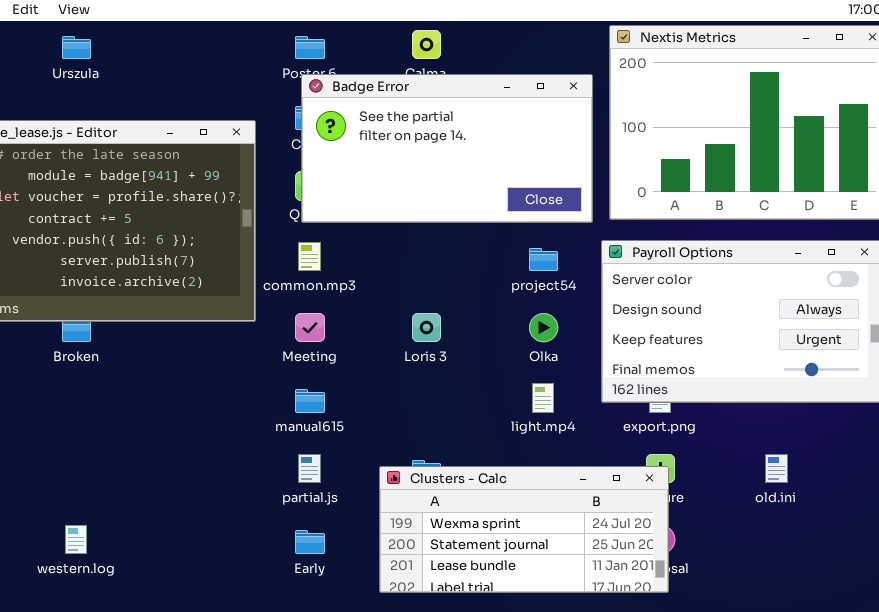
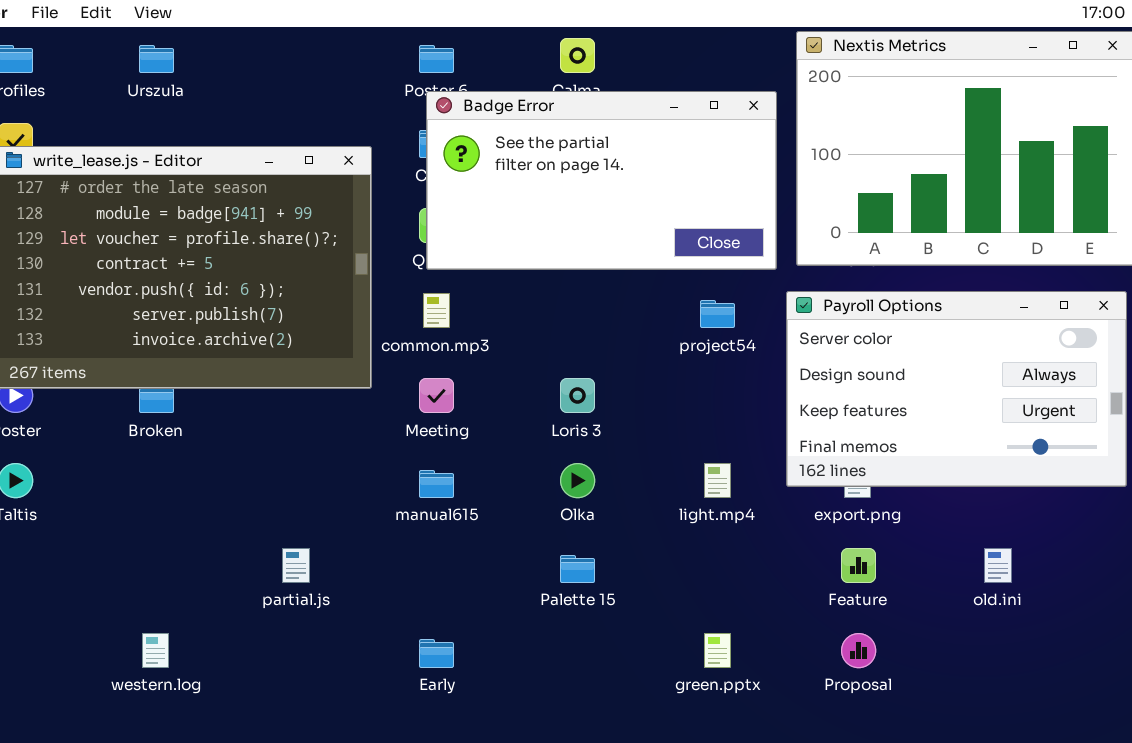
Olka: [529,313,558,342] -> [560,463,595,498], moved
partial.js: [298,454,321,483] -> [282,548,310,583], moved
Clusters - Calc: [379,466,669,593] -> none, closed

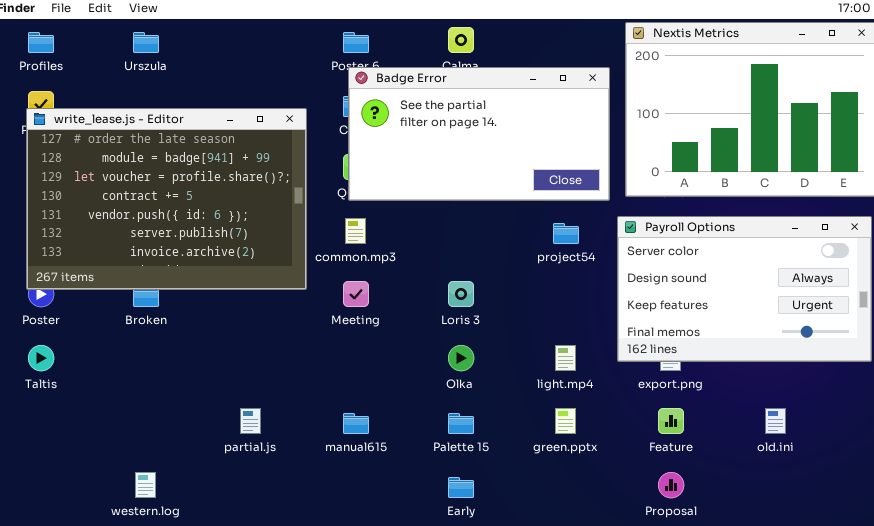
manual615: [419,470,454,498] -> [343,413,369,434], moved
green.pptx: [704,633,731,668] -> [555,408,576,434], moved
Early: [419,639,454,668] -> [448,477,474,498], moved

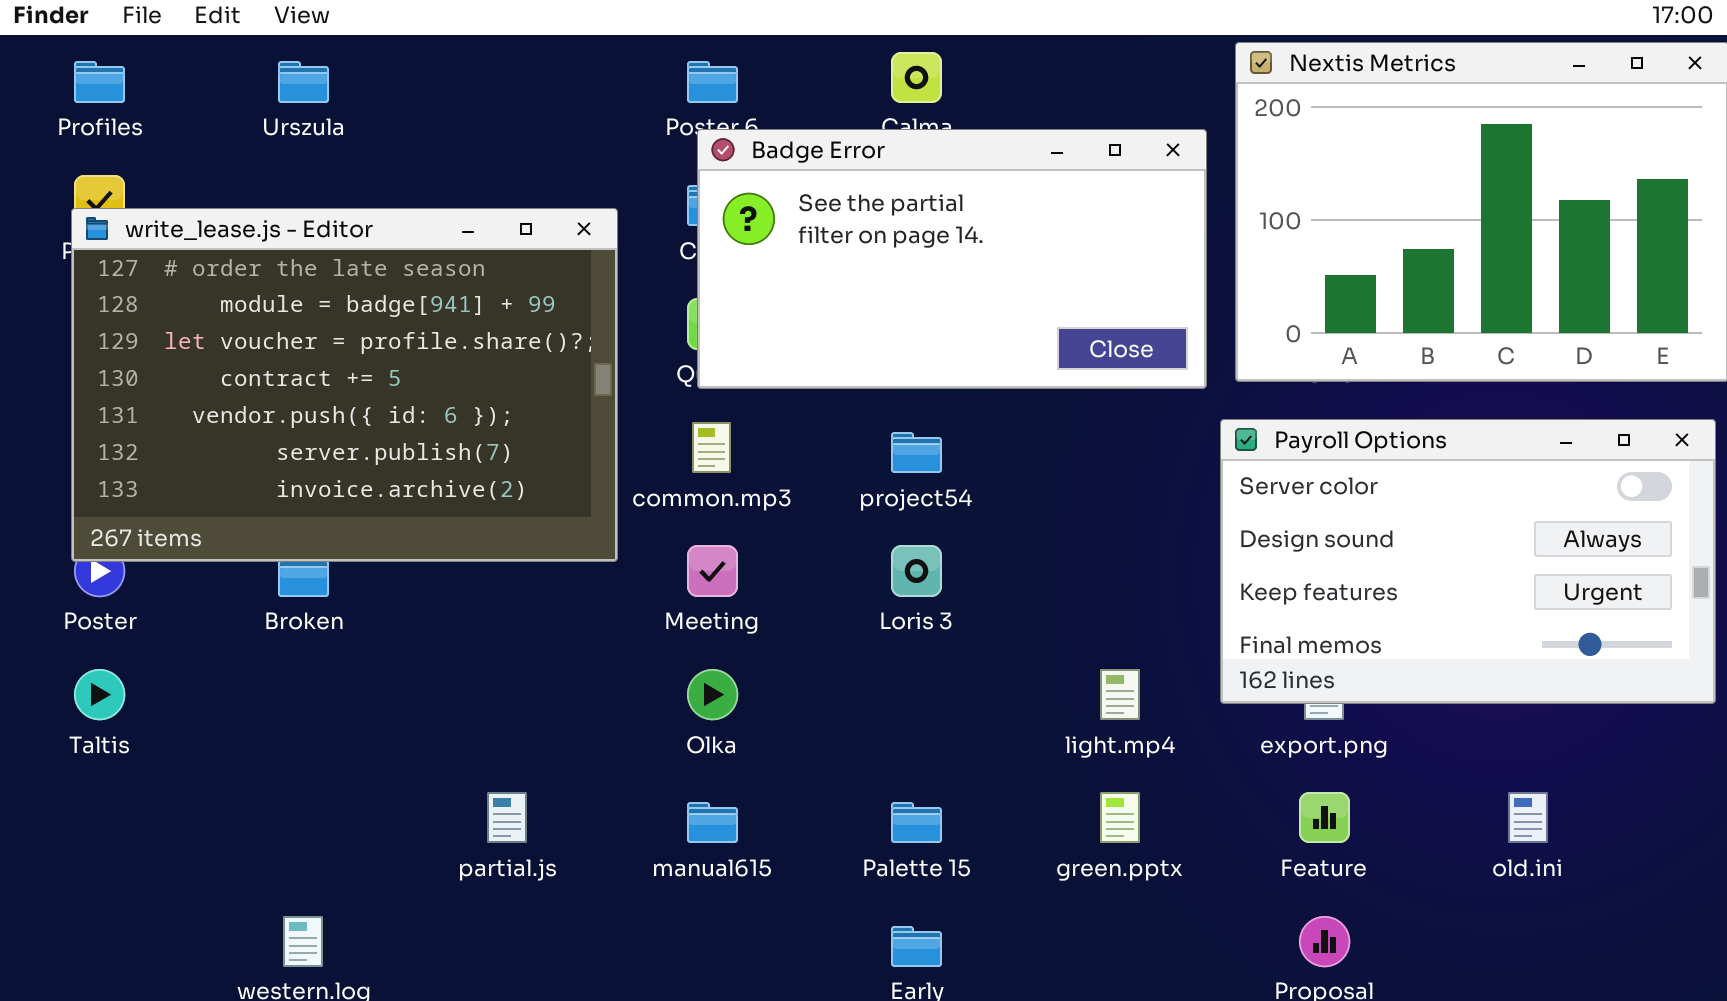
project54: [553,223,579,244] -> [891,432,942,473], moved
Olka: [448,345,474,371] -> [687,669,738,720], moved

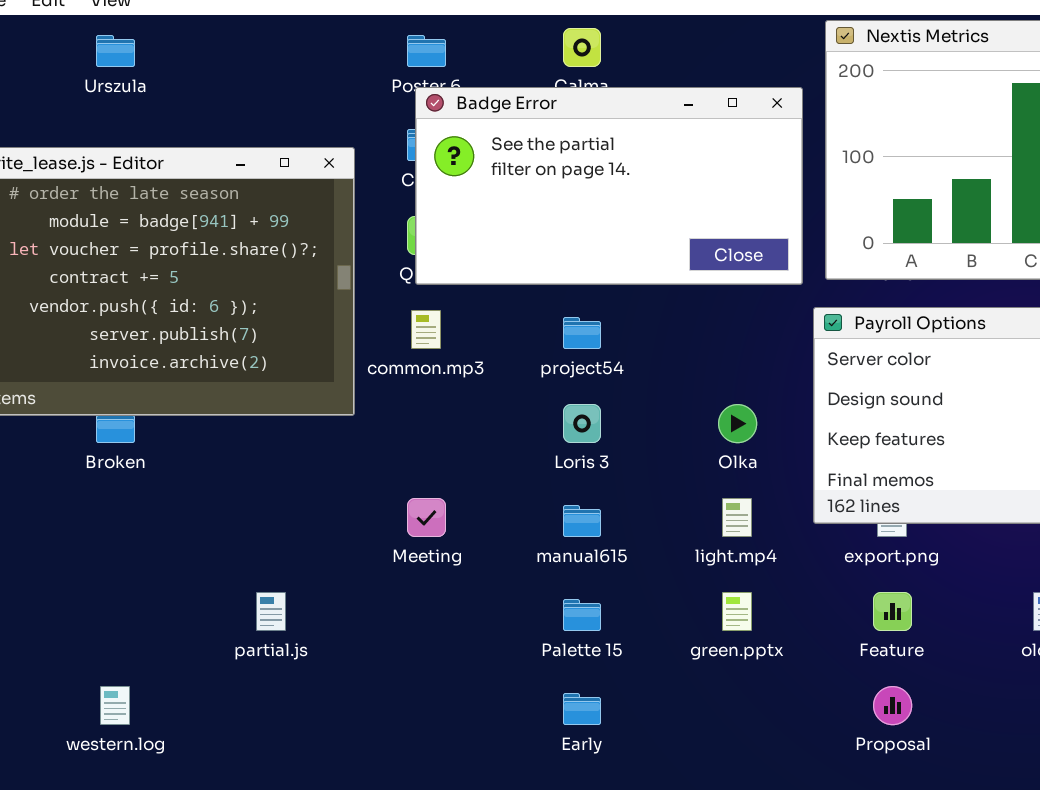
Meeting: [687,545,738,597] -> [407,498,446,537], moved
Olka: [687,669,738,720] -> [718,404,757,443], moved
manual615: [687,802,738,843] -> [563,505,601,537], moved

